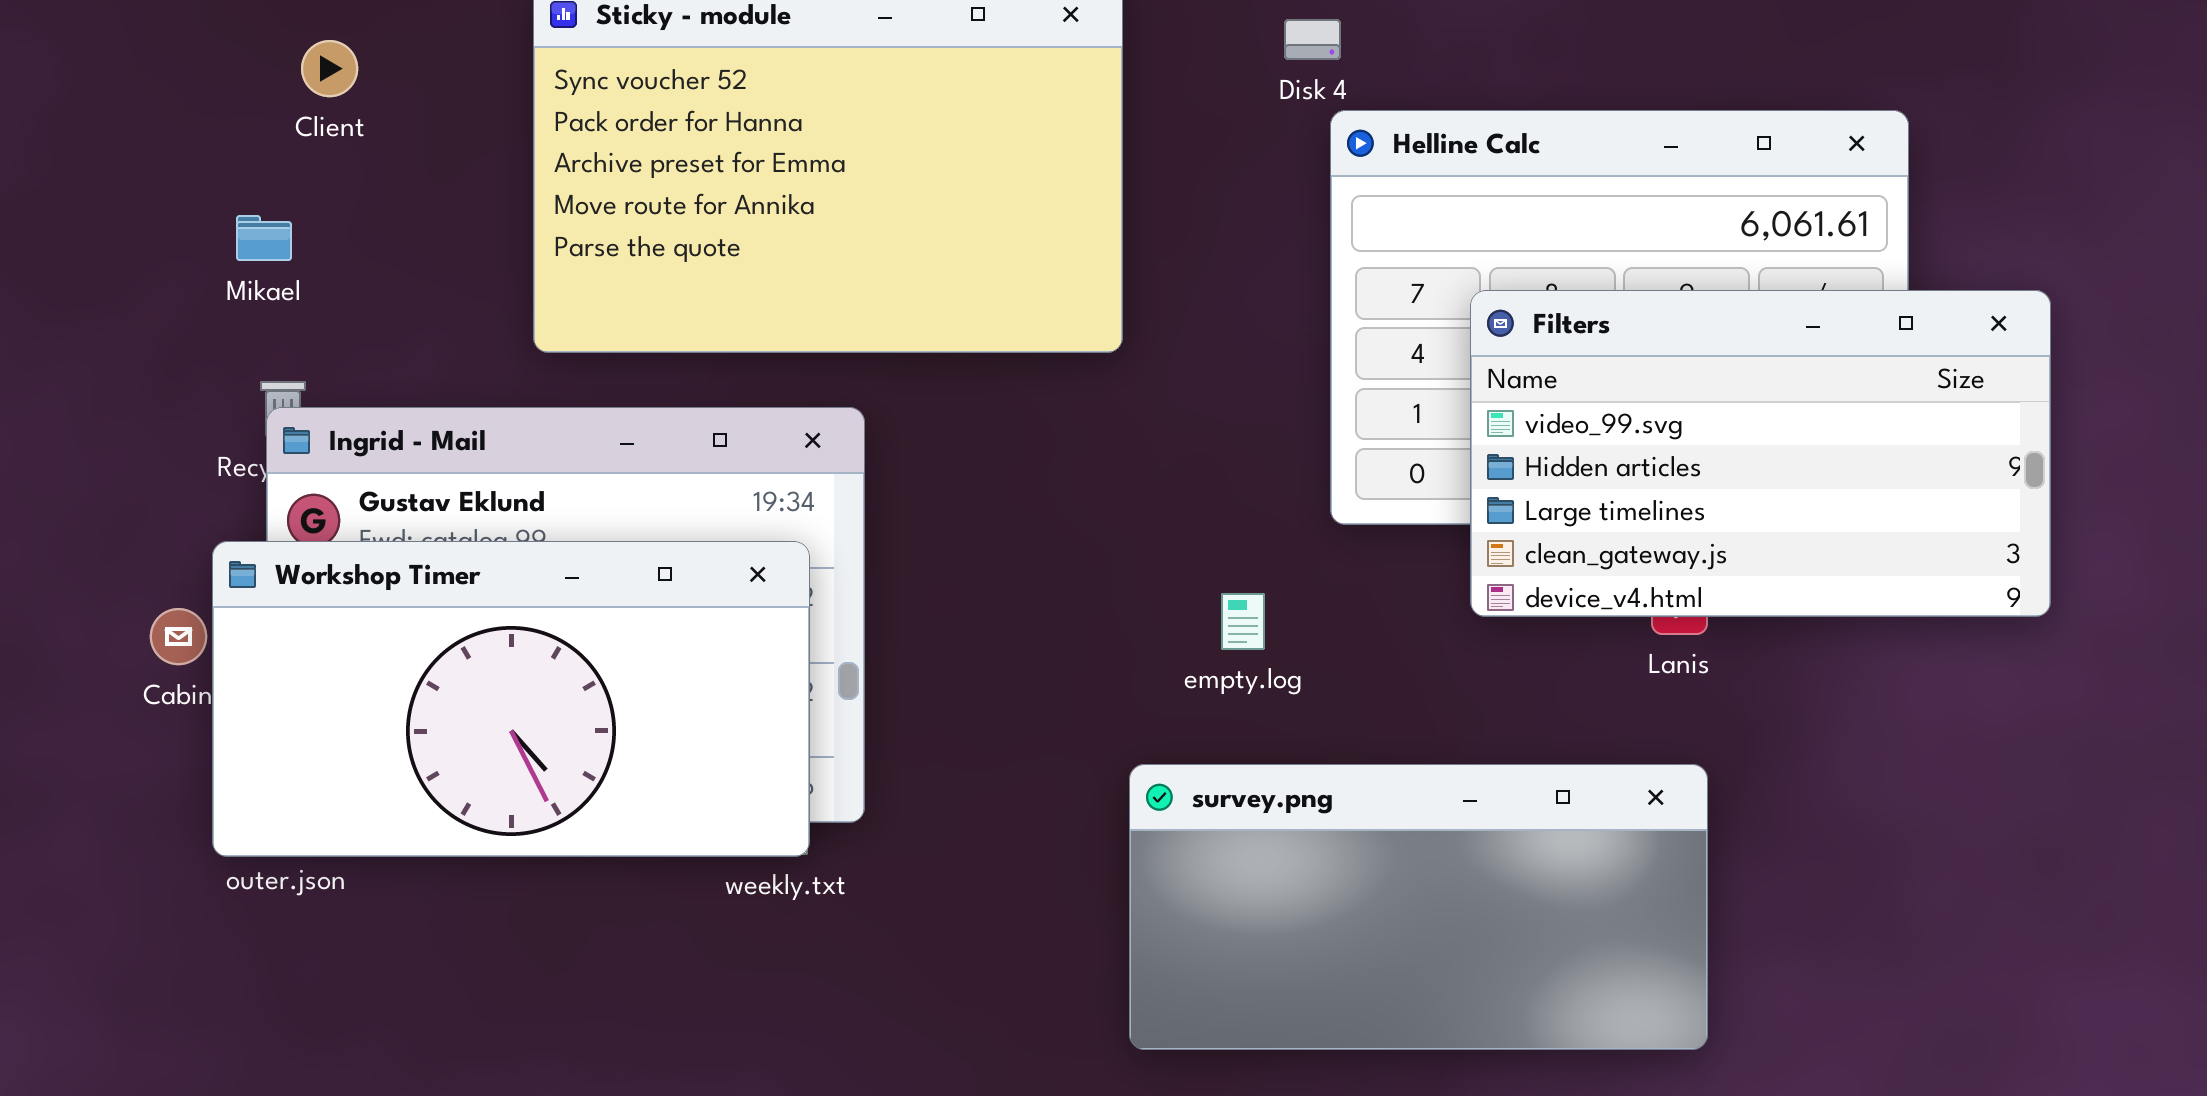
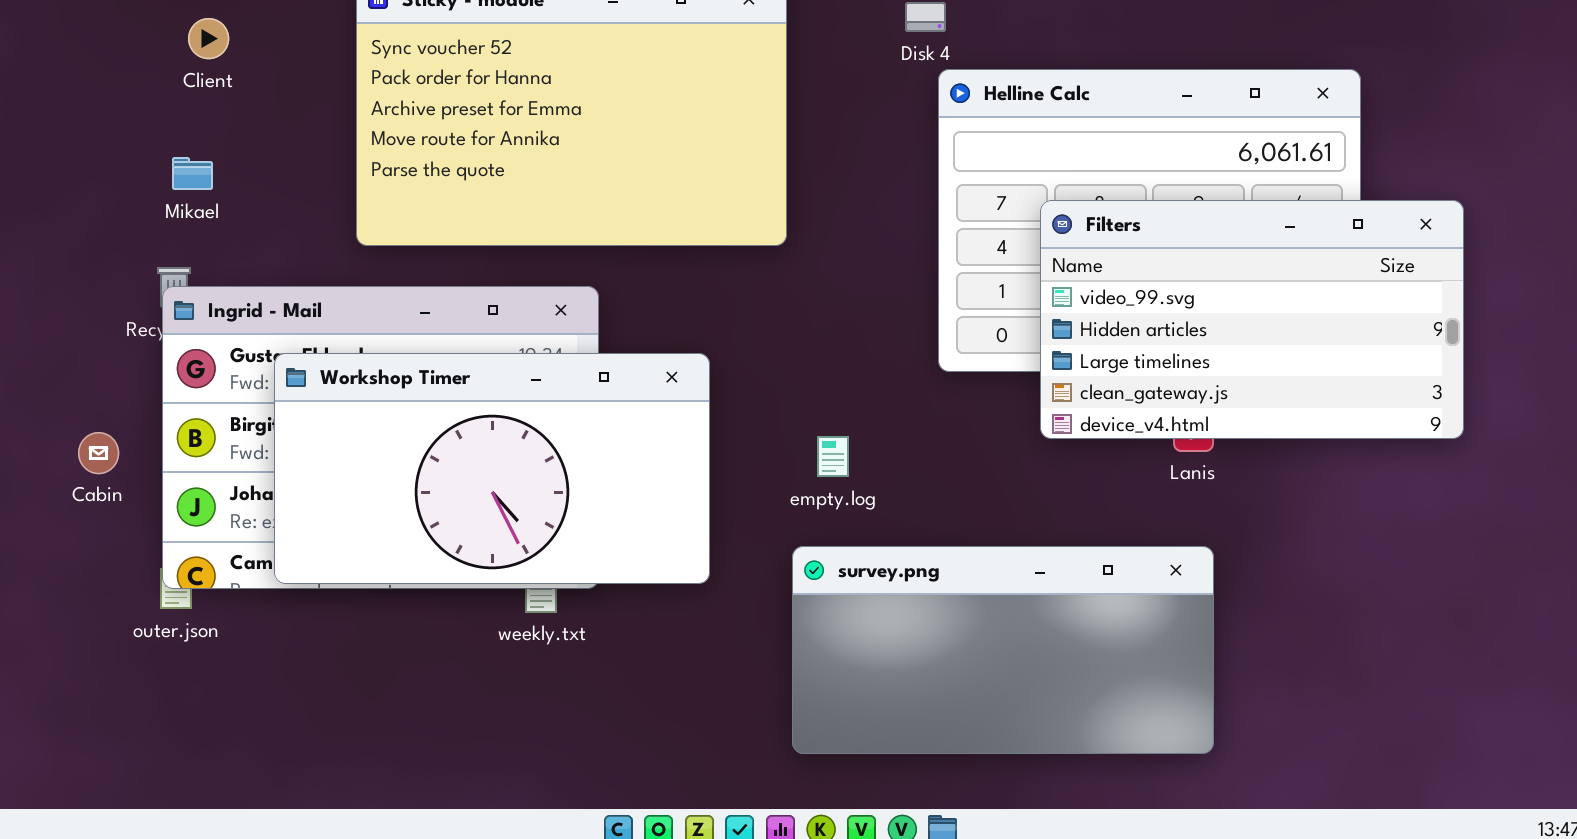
Mikael: [236,215,292,261] -> [172,157,213,190], moved
Workshop Timer: [212,541,810,857] -> [274,353,710,584], moved
empty.log: [1221,593,1265,650] -> [817,436,849,477], moved

